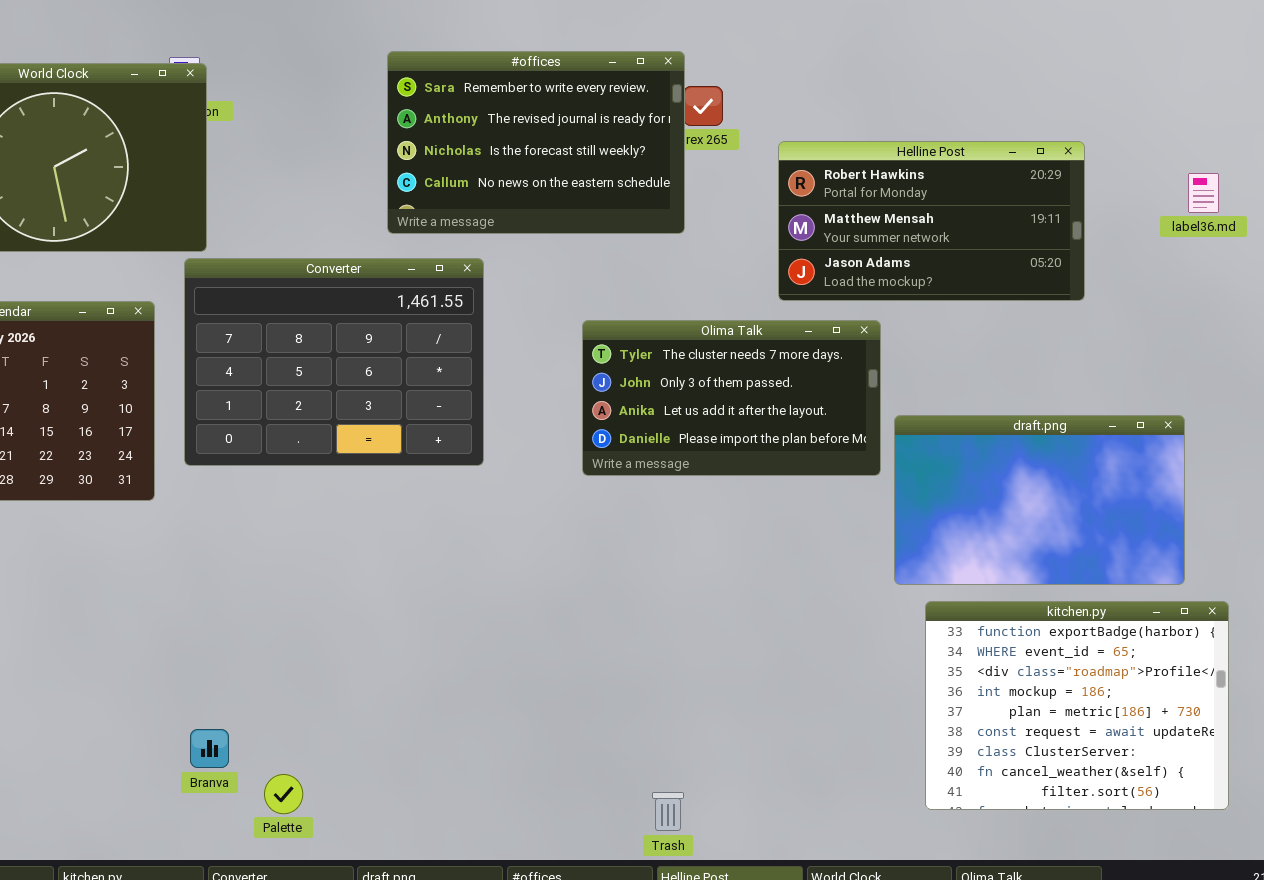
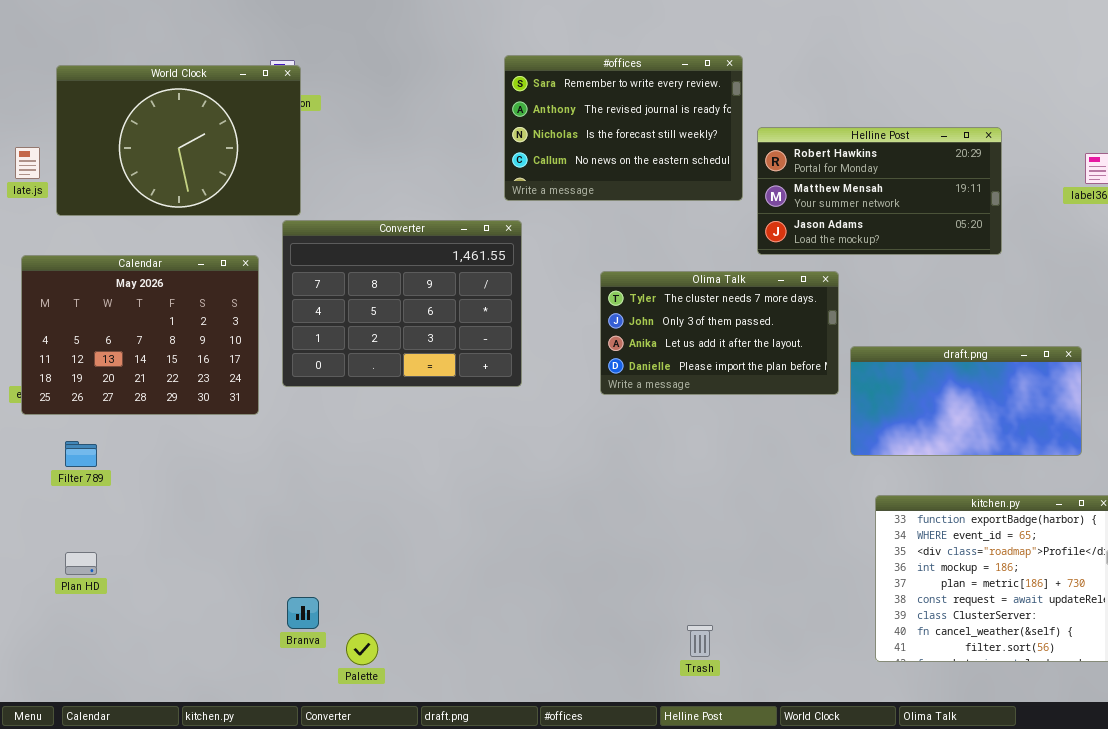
#offices: [387,51,685,234] -> [504,55,743,201], moved
draft.png: [894,415,1185,585] -> [850,346,1082,456], resized
Trash: [652,792,684,831] -> [687,625,713,657], moved

